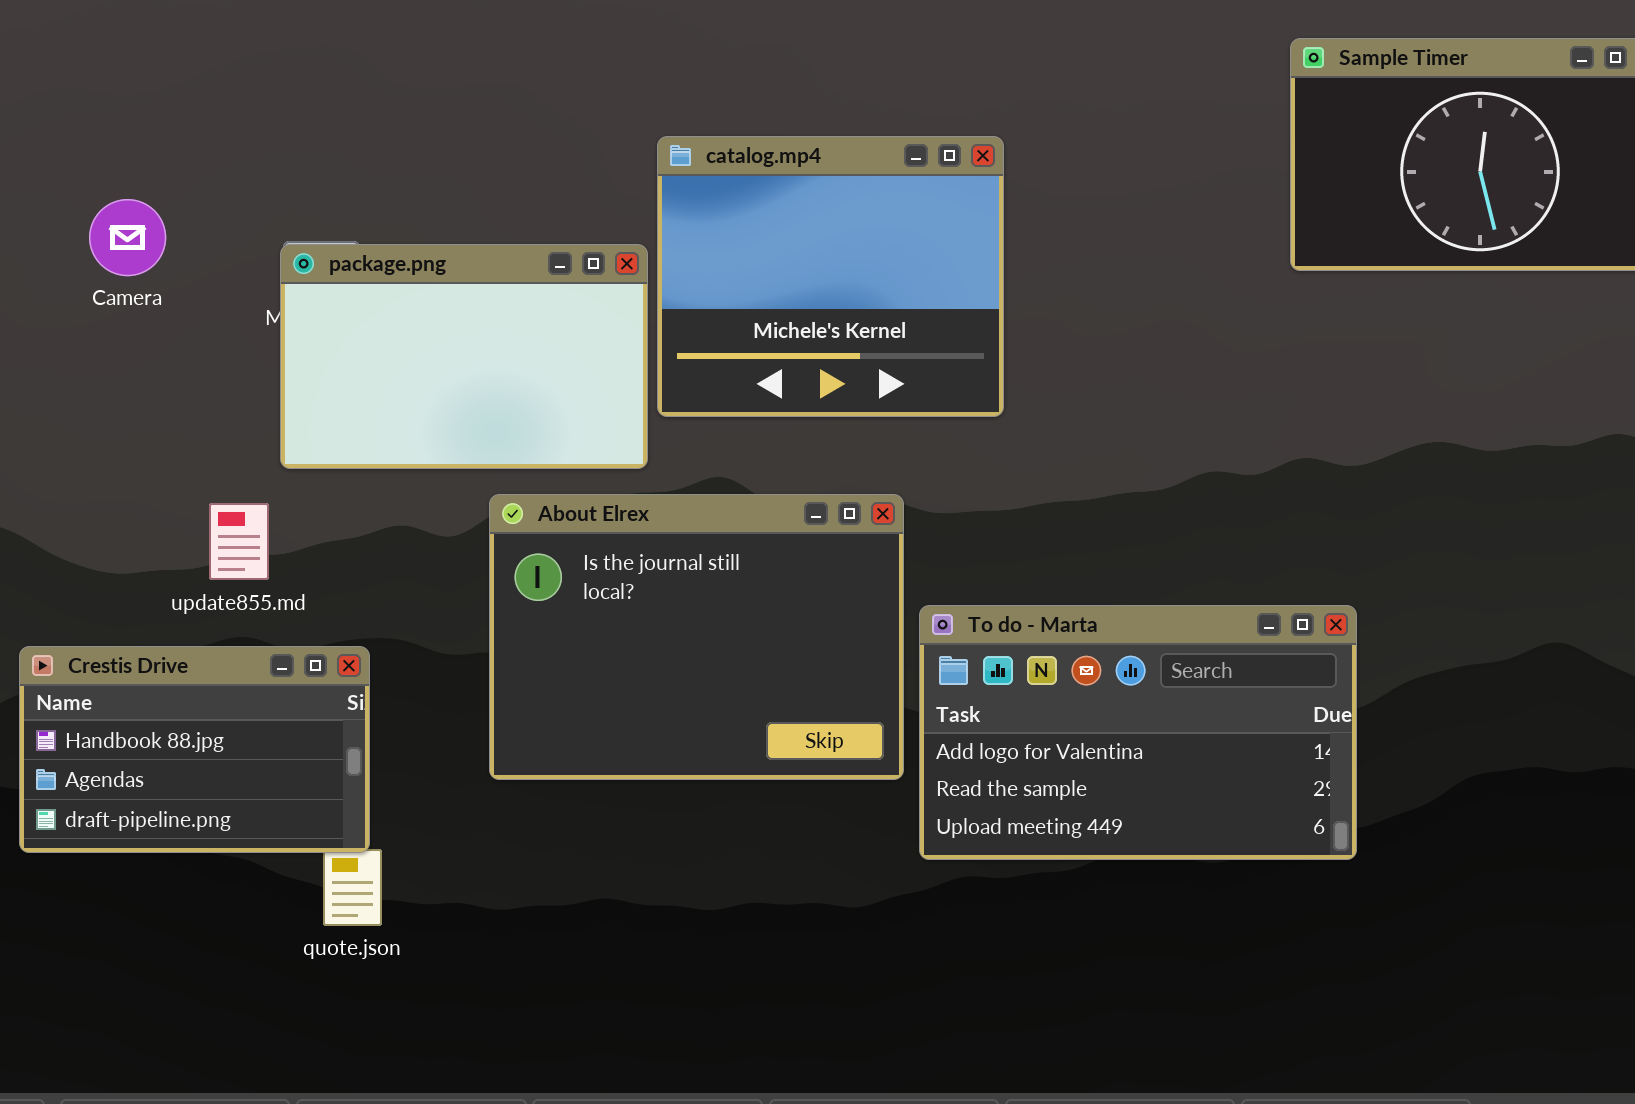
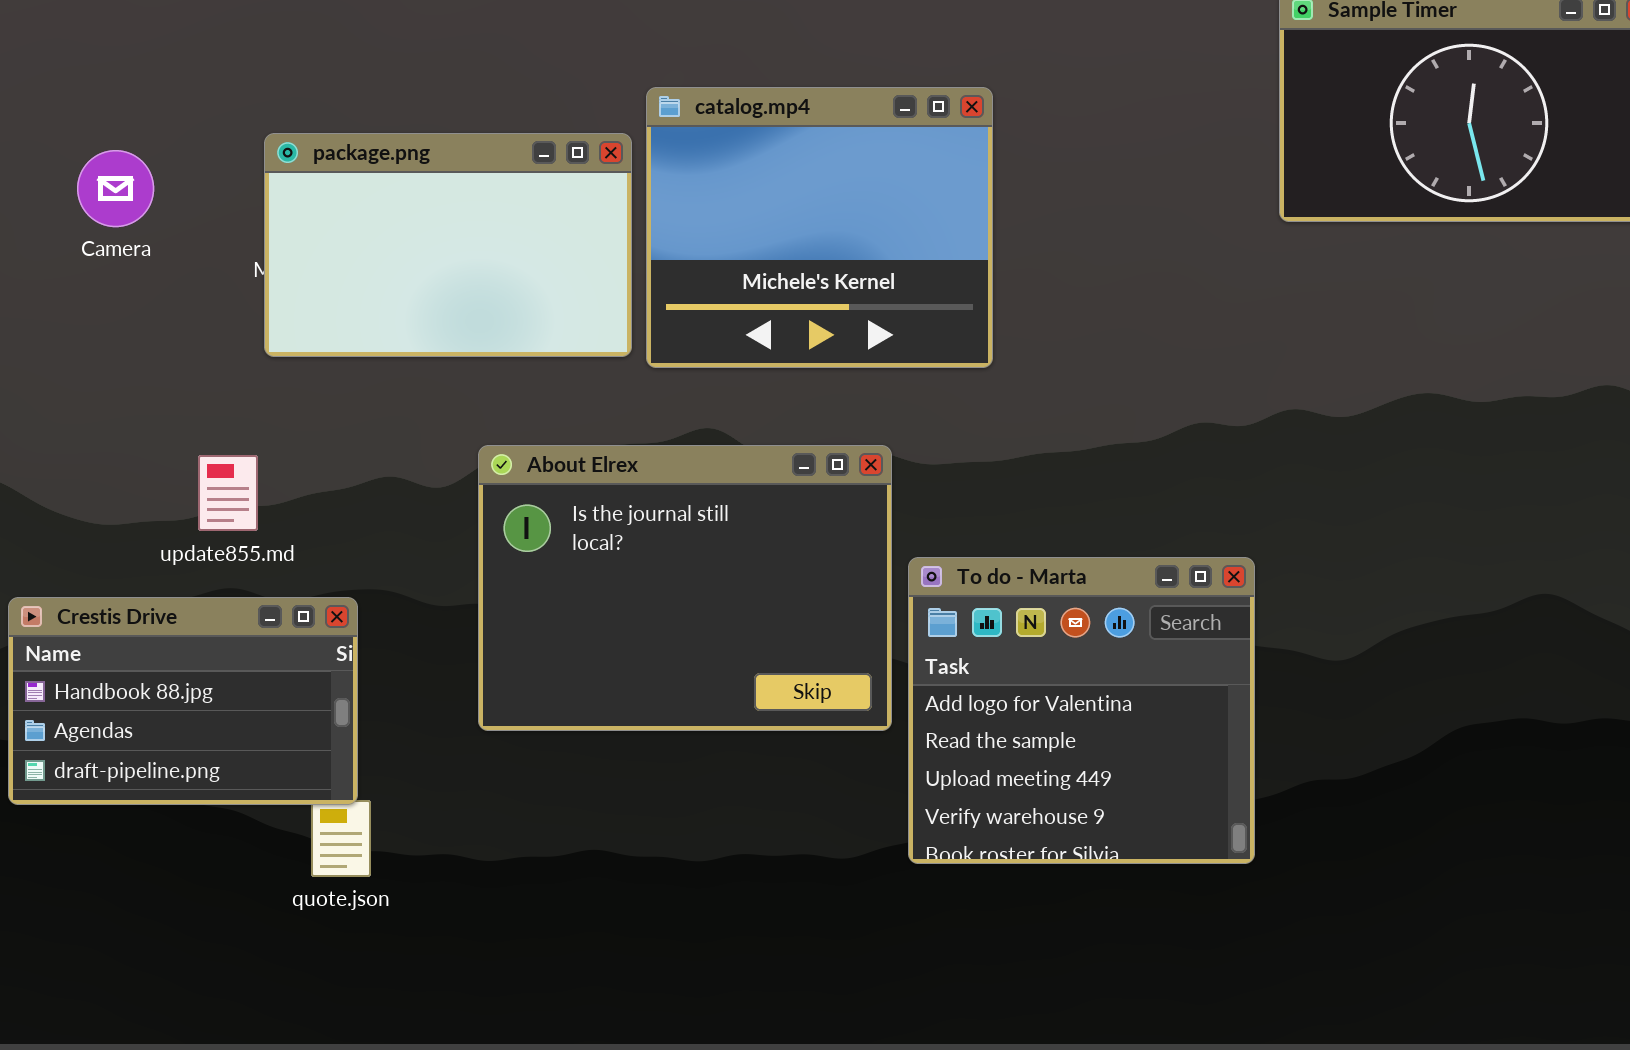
package.png: [280,244,648,469] -> [264,133,632,357], moved
To do - Marta: [919,605,1357,860] -> [908,557,1255,864], resized

